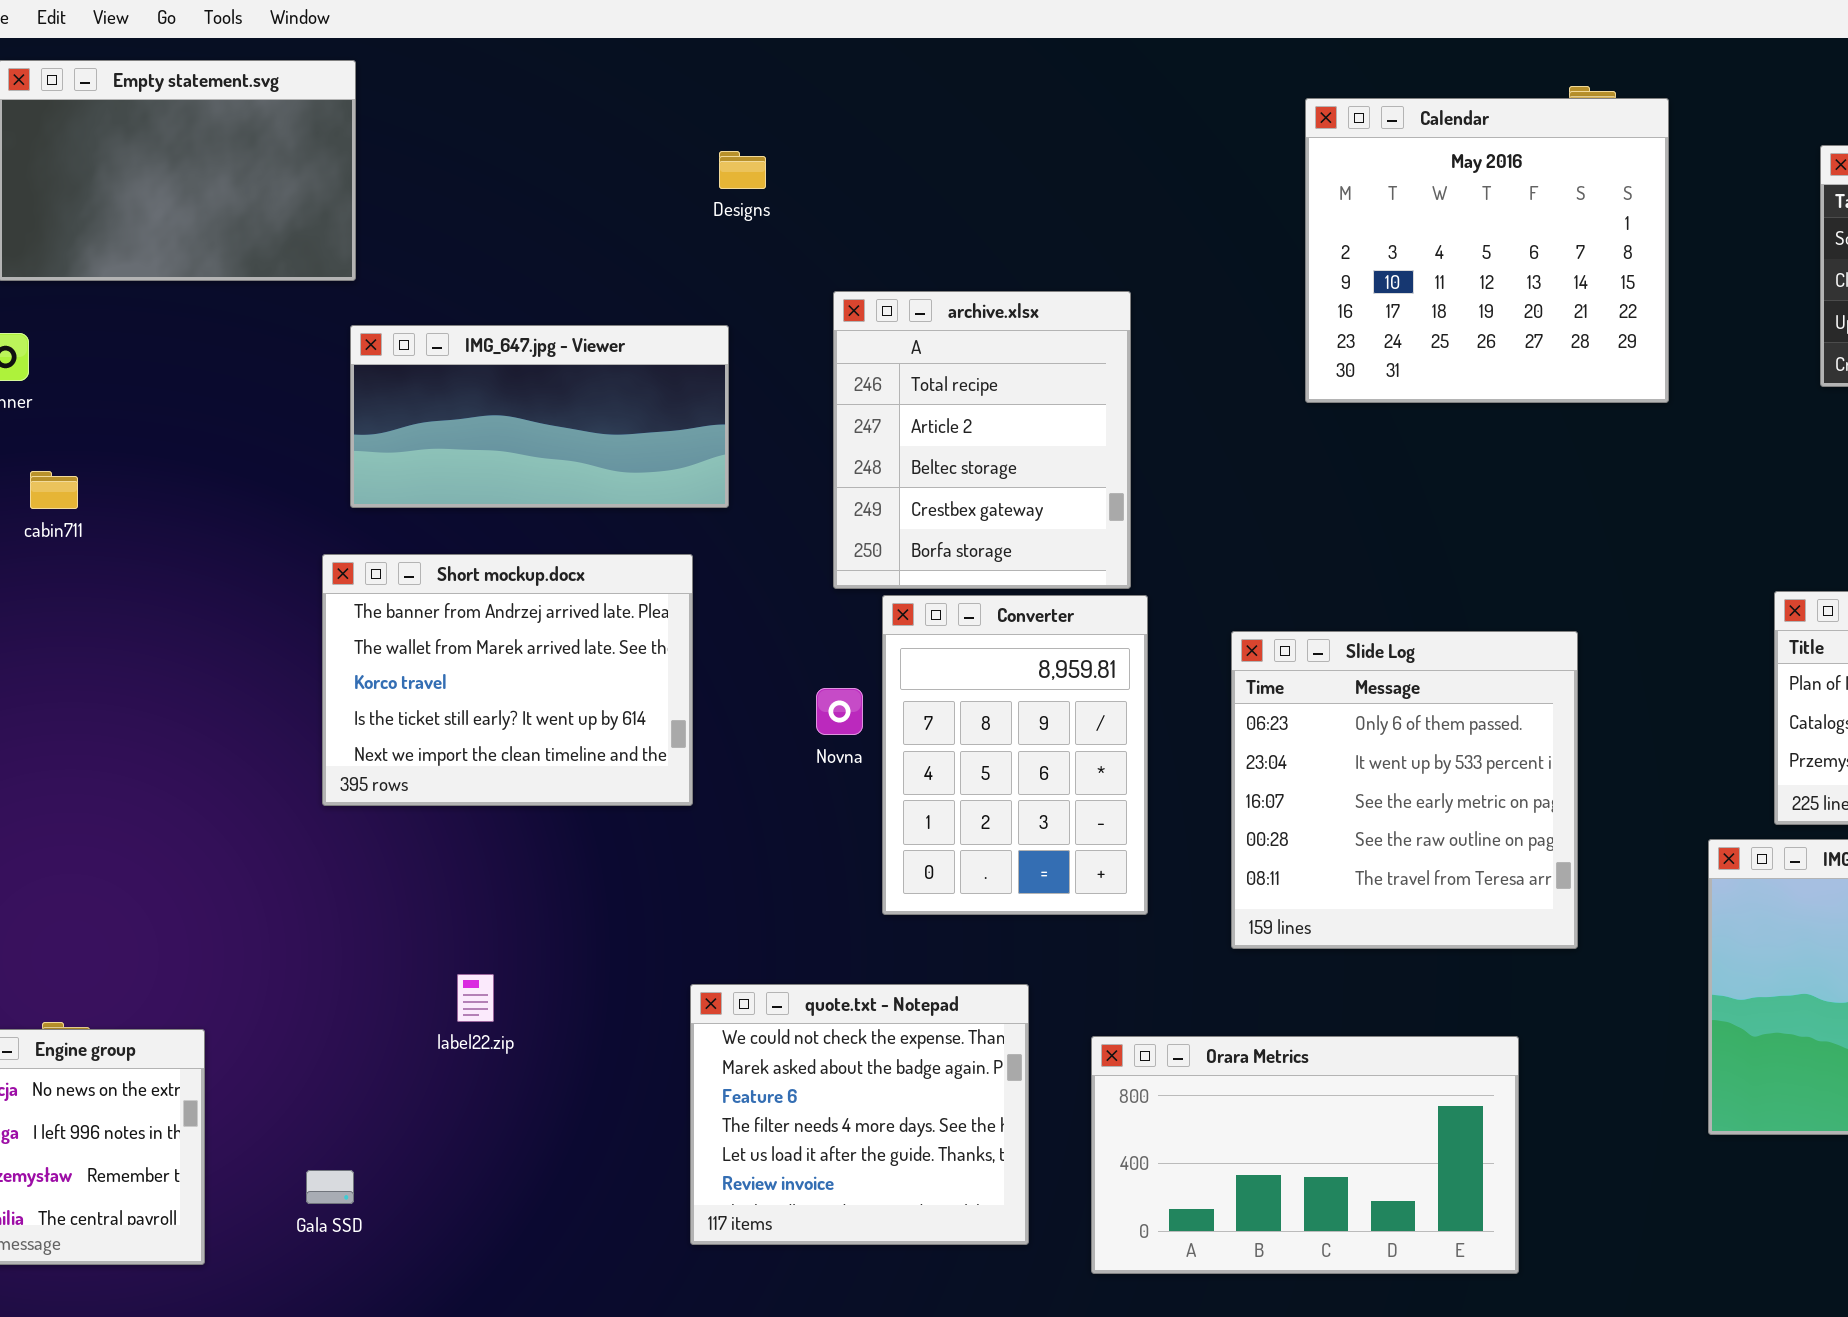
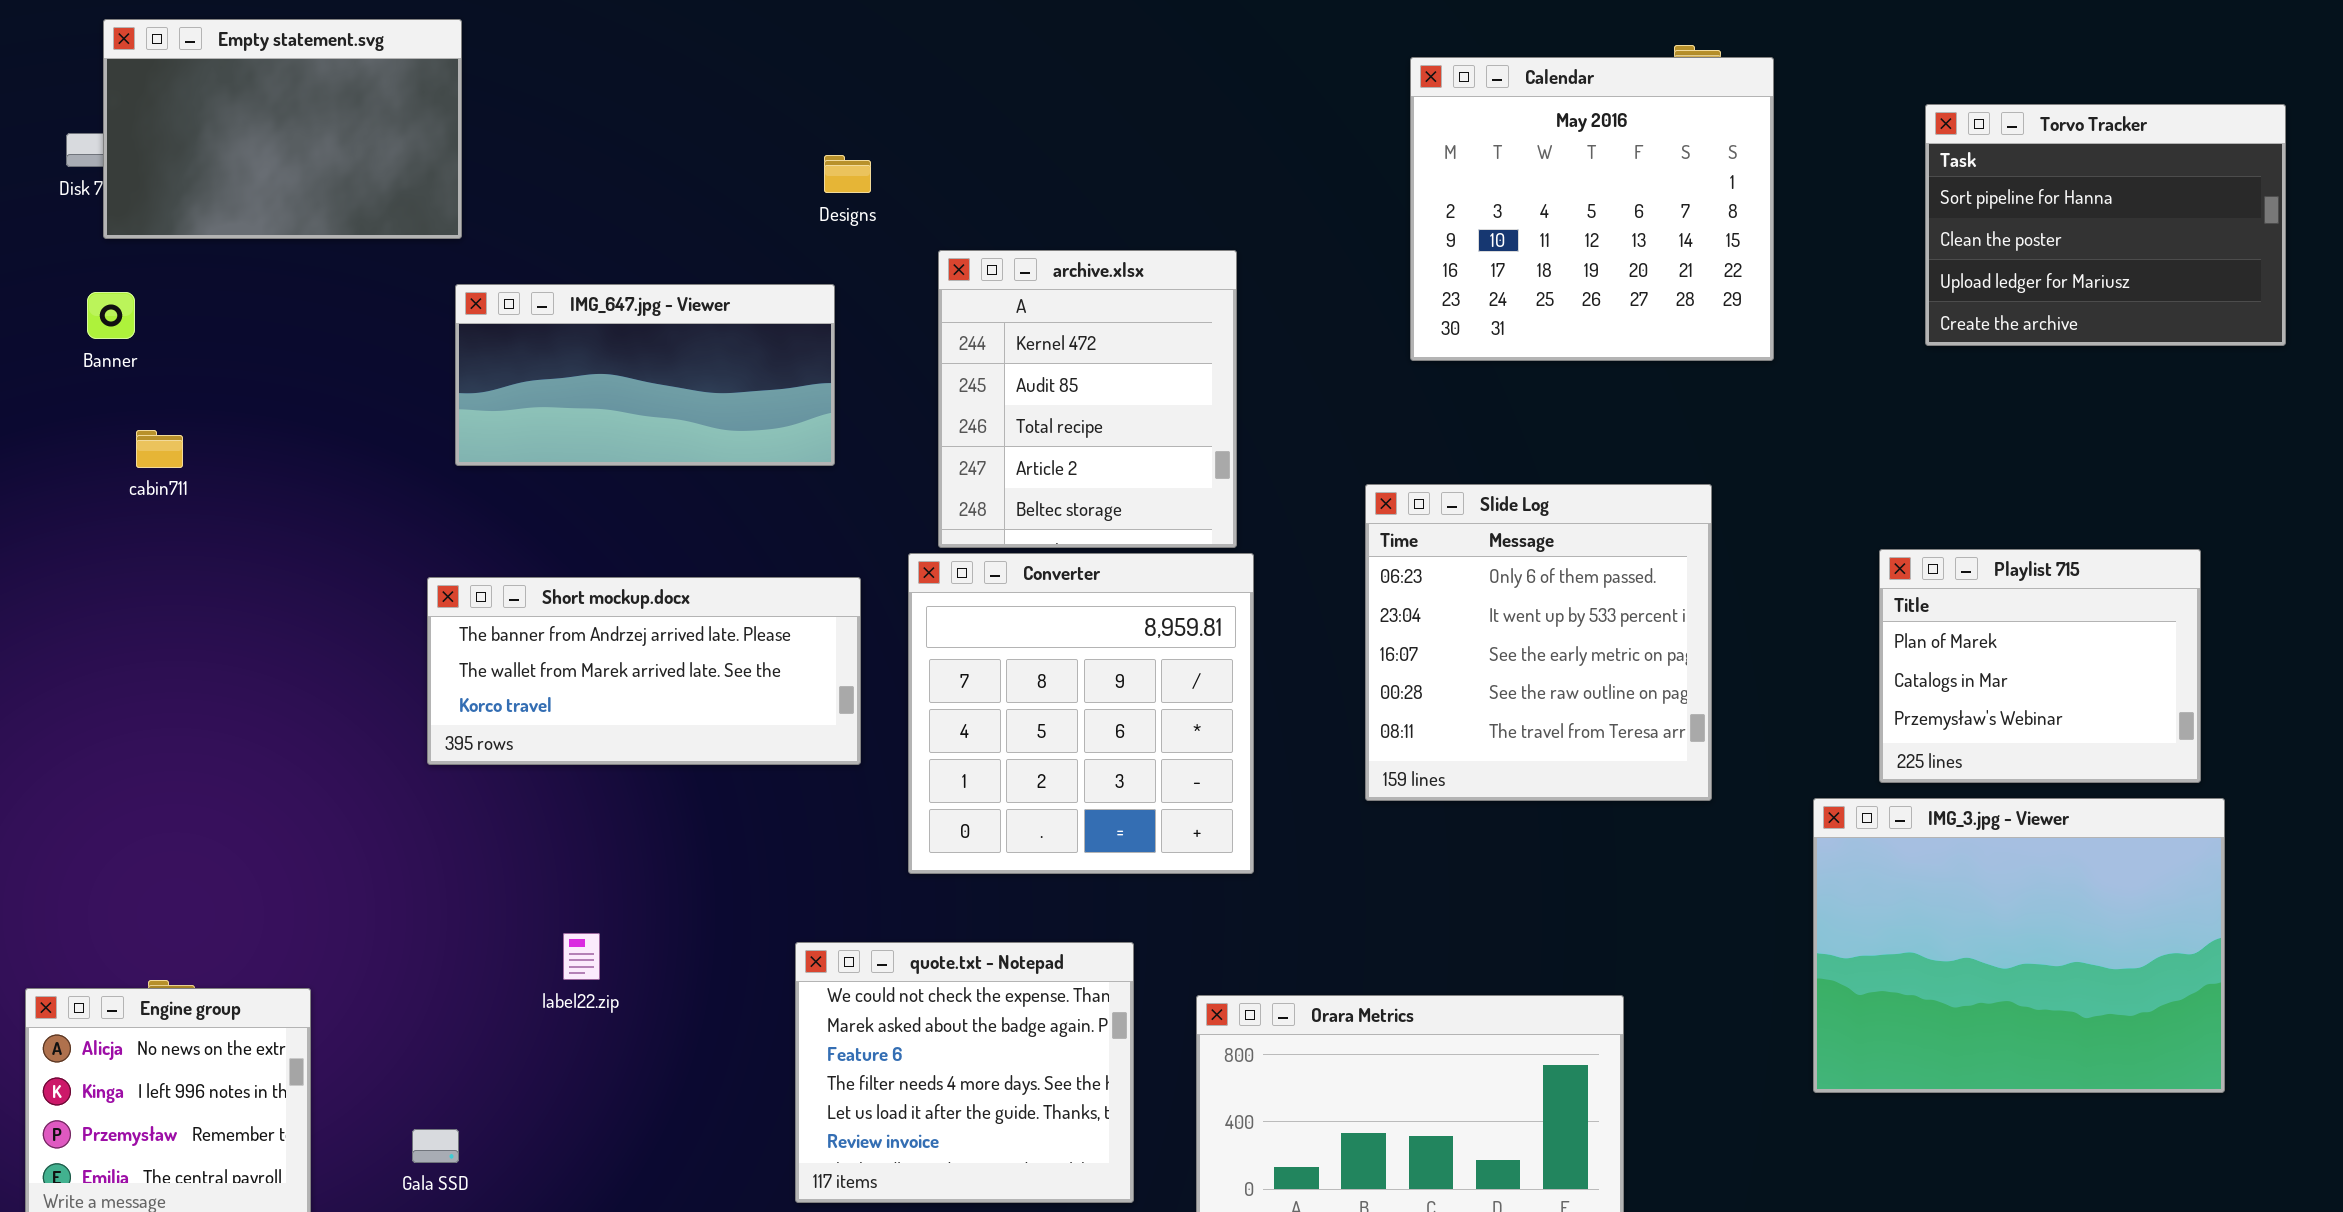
Designs: [719,151,766,189] -> [824,155,871,193], moved
archive.xlsx: [833,291,1131,589] -> [938,250,1237,548], scrolled up 2 rows
Short mockup.docx: [322,554,693,806] -> [427,577,861,765], resized
Converter: [882,595,1148,915] -> [908,553,1254,874], resized
Slide Log: [1231,631,1578,949] -> [1365,484,1712,801], moved

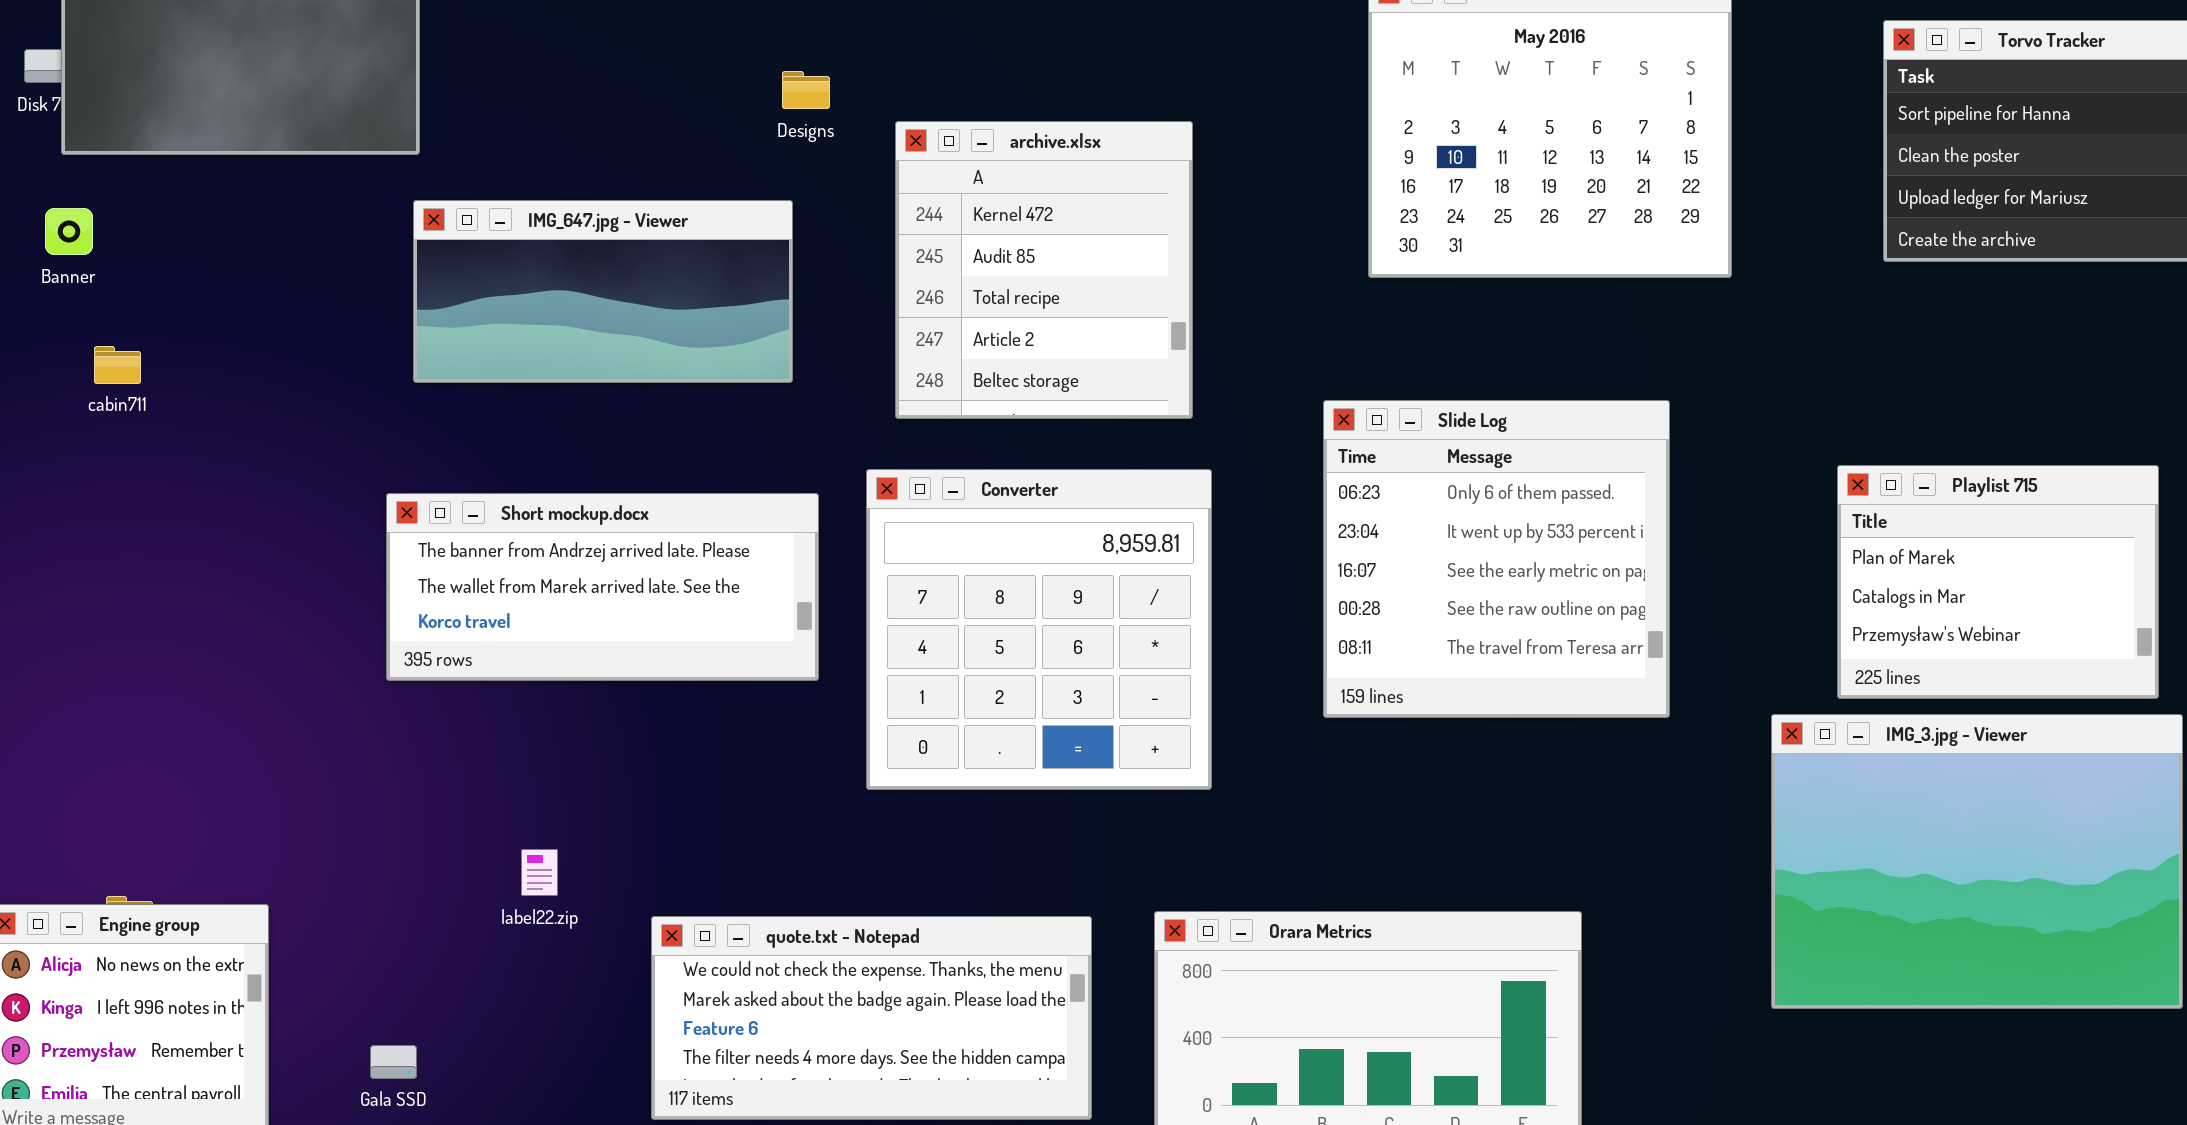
archive.xlsx: [938,250,1237,548] -> [895,121,1193,419], moved
quote.txt - Notepad: [795,942,1134,1203] -> [651,916,1092,1120], resized

